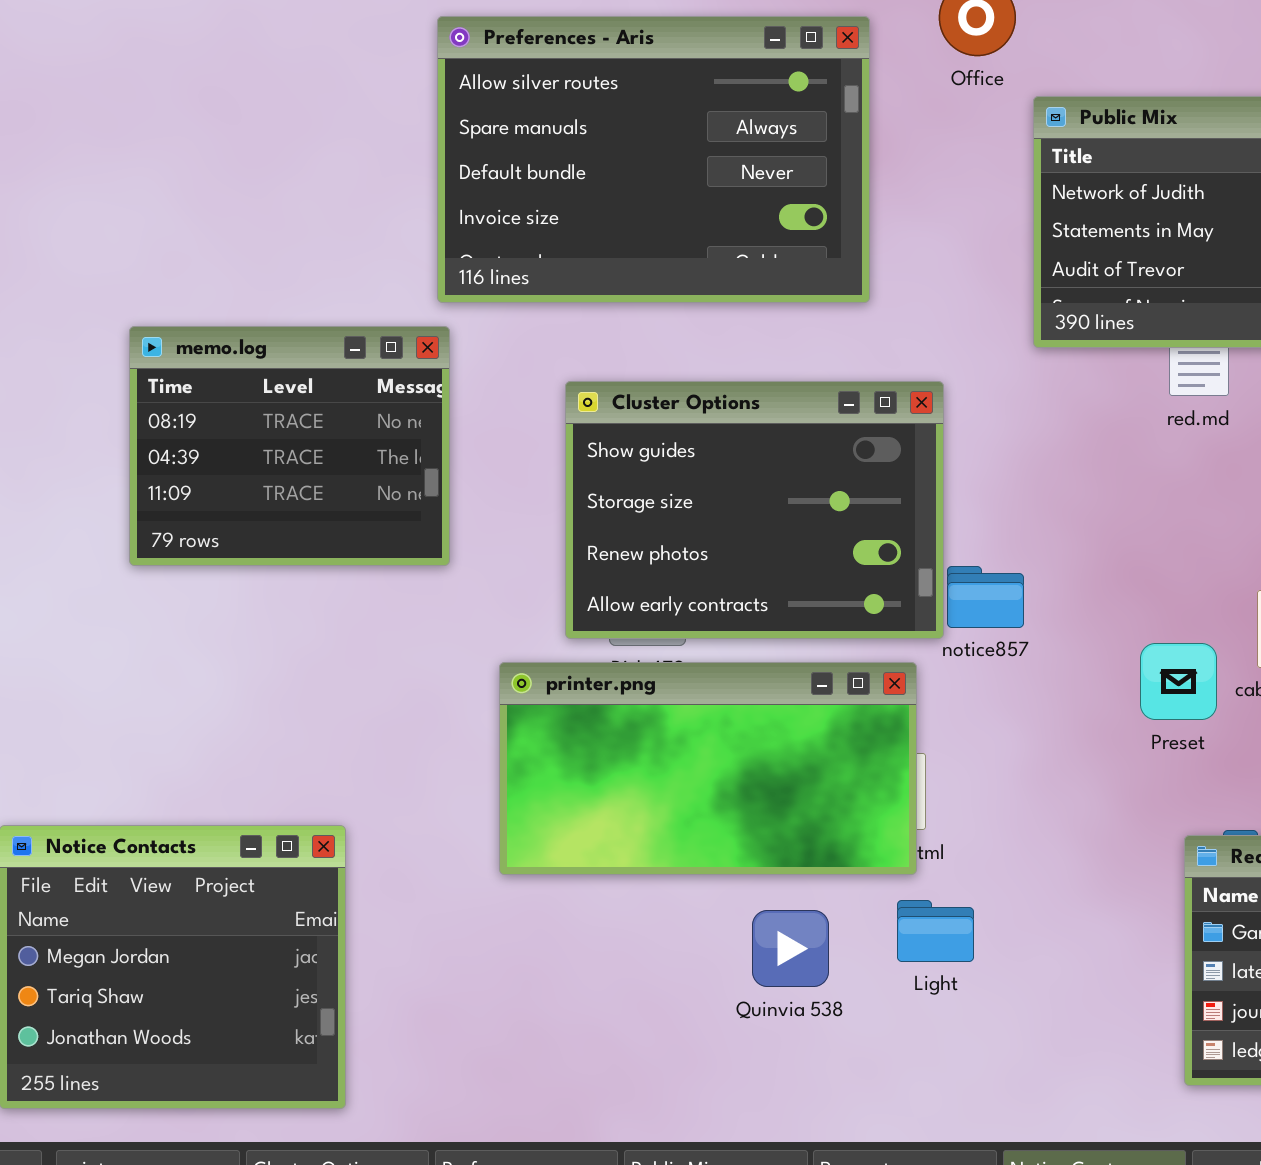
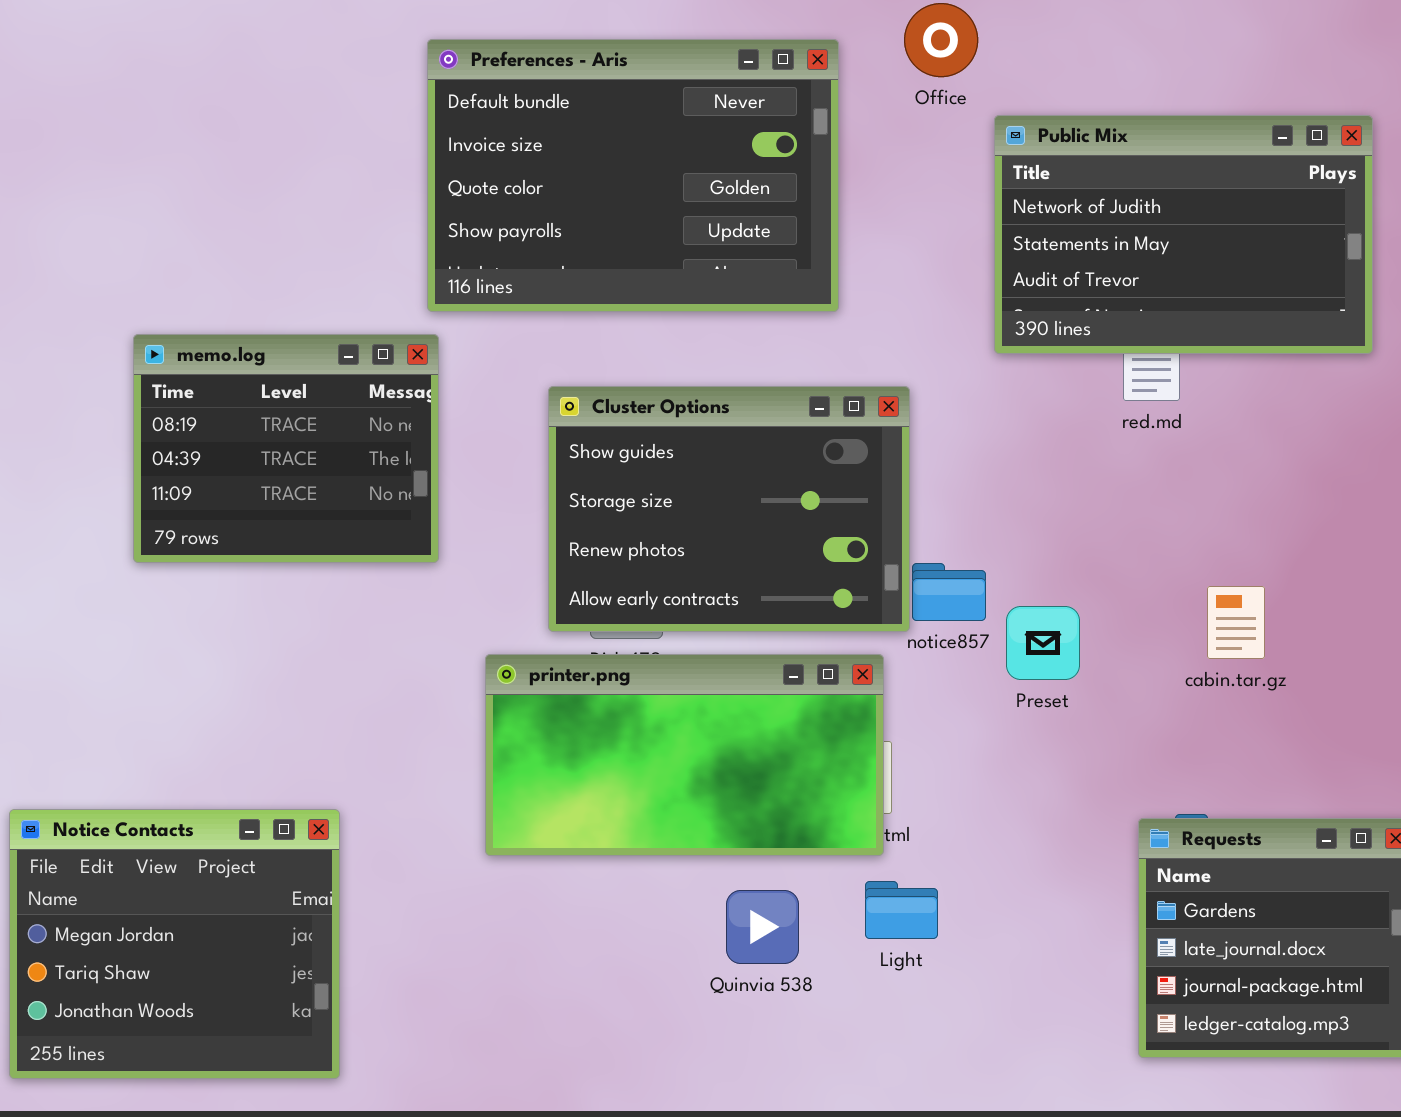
Preferences - Aris: [437,16,870,303] -> [427,39,839,312], scrolled down 2 rows
Preset: [1140,643,1217,720] -> [1006,606,1080,680], moved

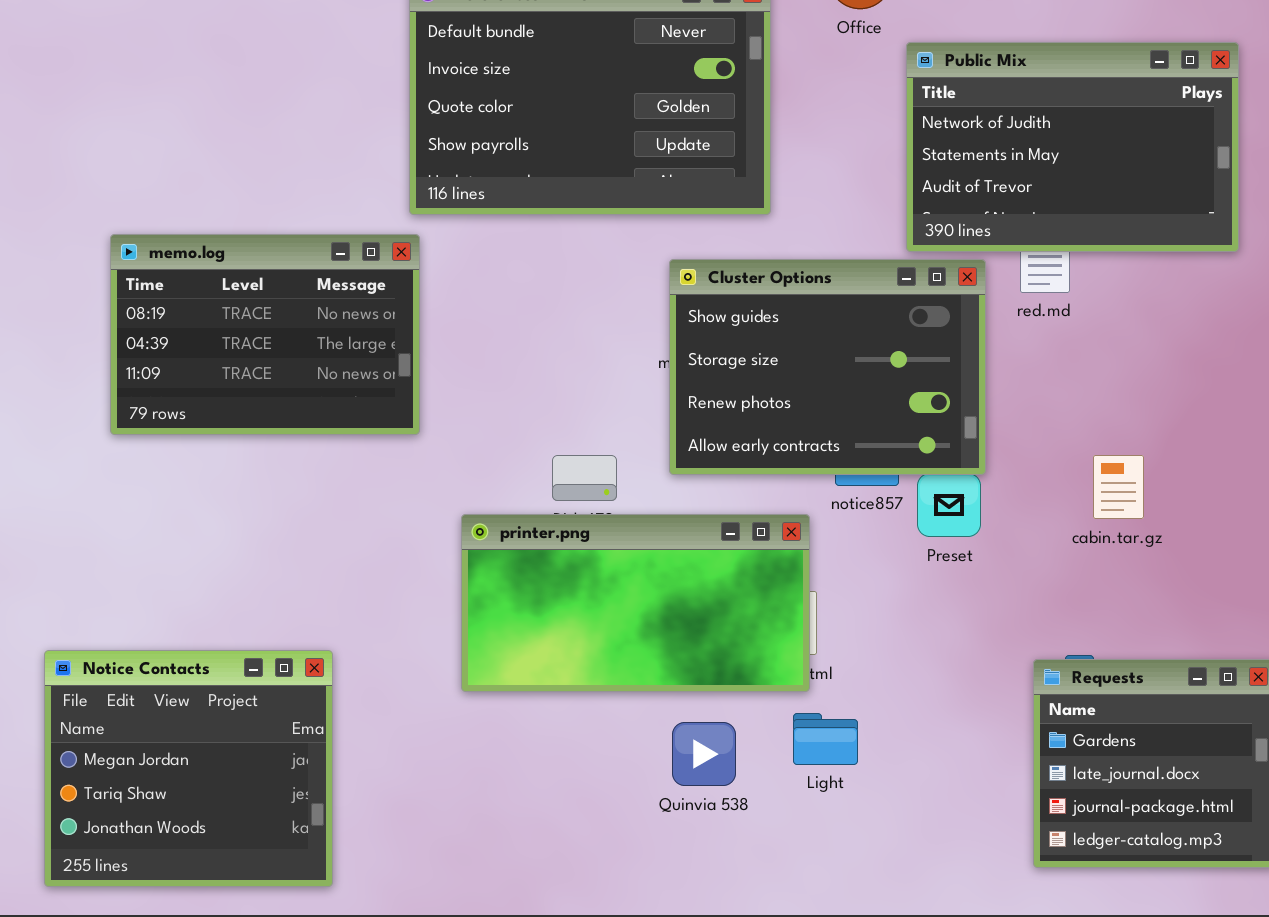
memo.log: [133,334,439,563] -> [110,234,420,435], resized
Cluster Options: [548,386,910,632] -> [669,259,986,475], moved

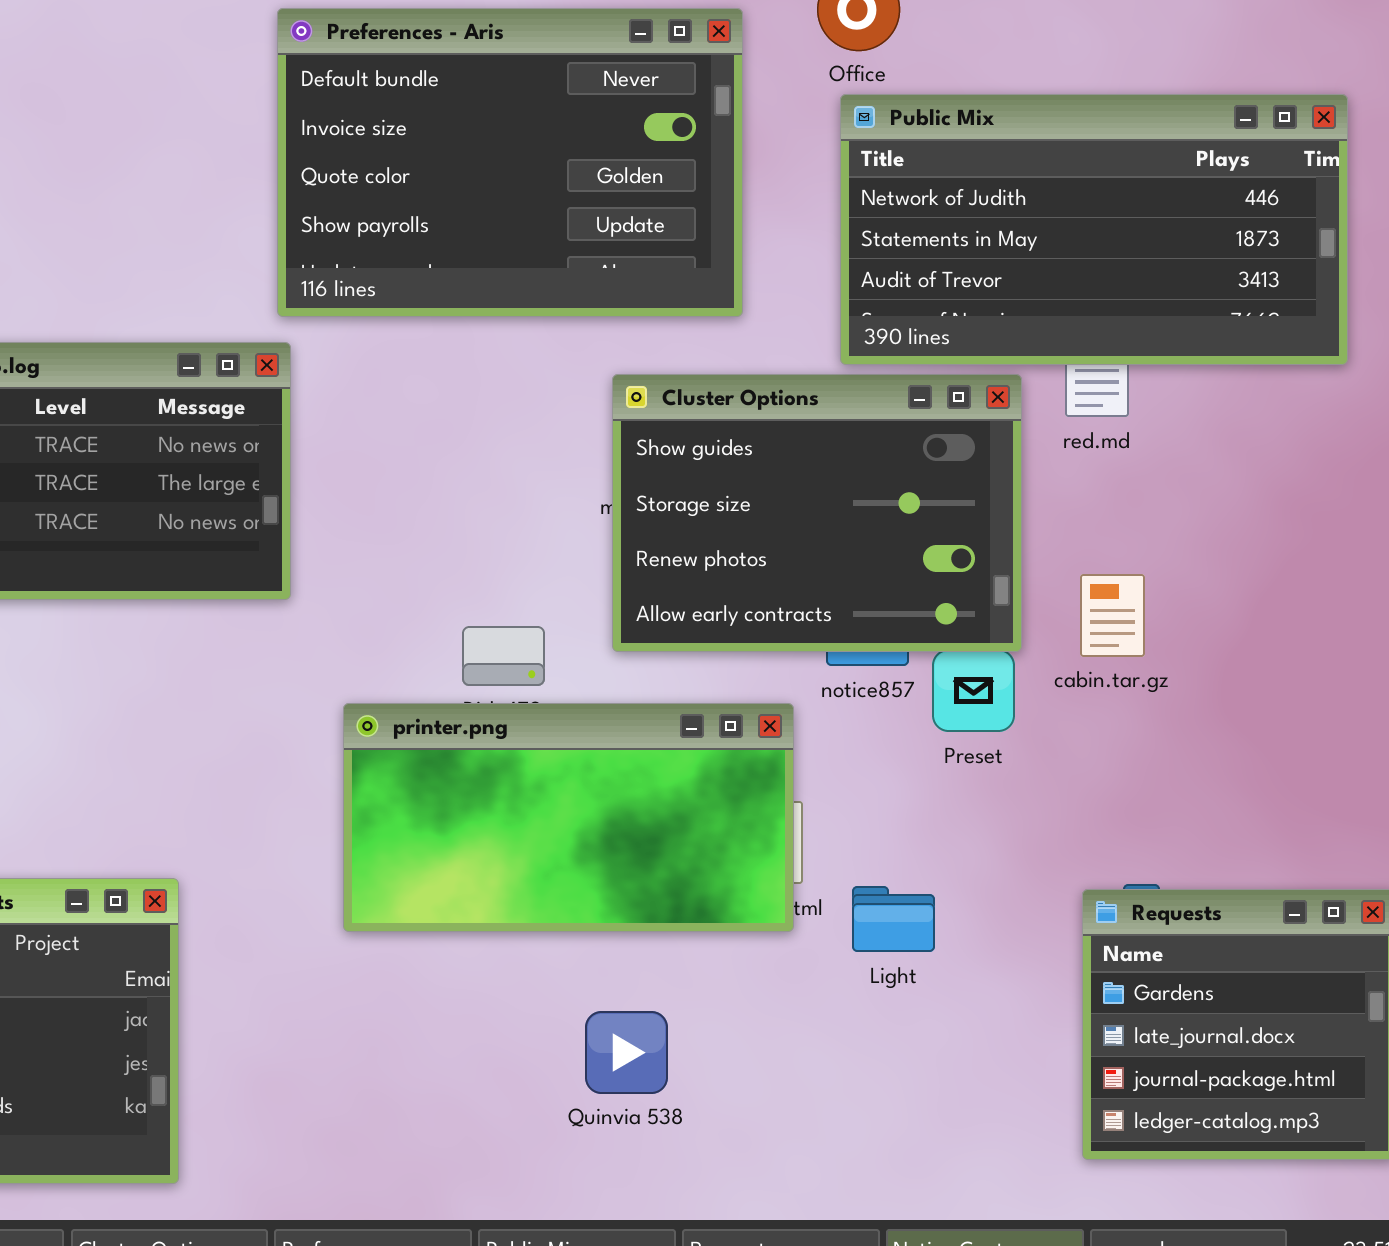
Public Mix: [906,42,1239,252] -> [840,94,1348,365], resized
cabin.tar.gz: [1093,455,1144,519] -> [1080,574,1145,657], moved
Light: [793,713,858,765] -> [852,886,935,952], moved
Quinvia 538: [672,722,736,786] -> [585,1011,668,1094], moved

